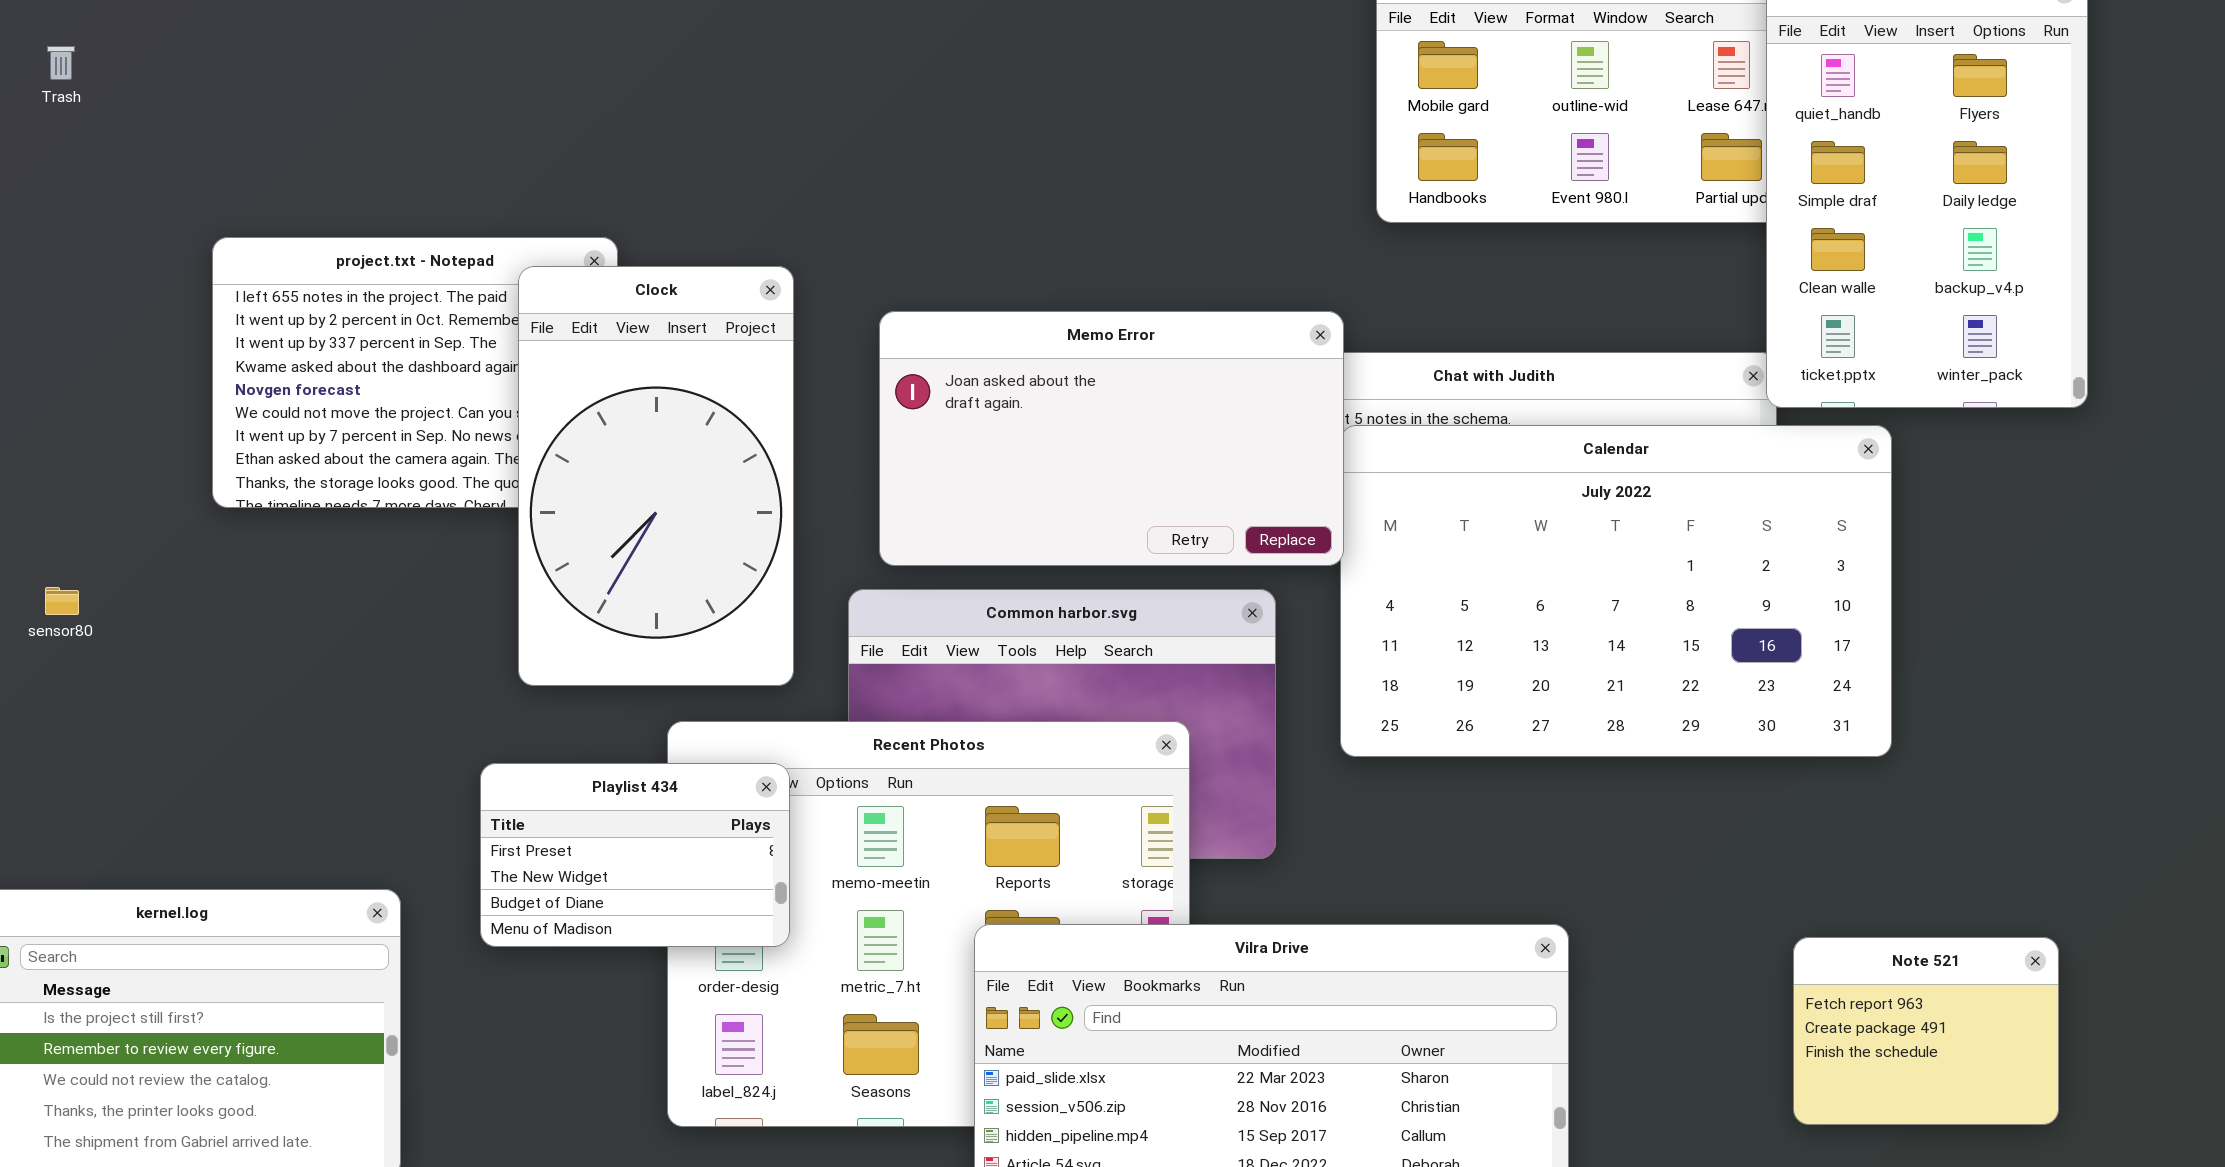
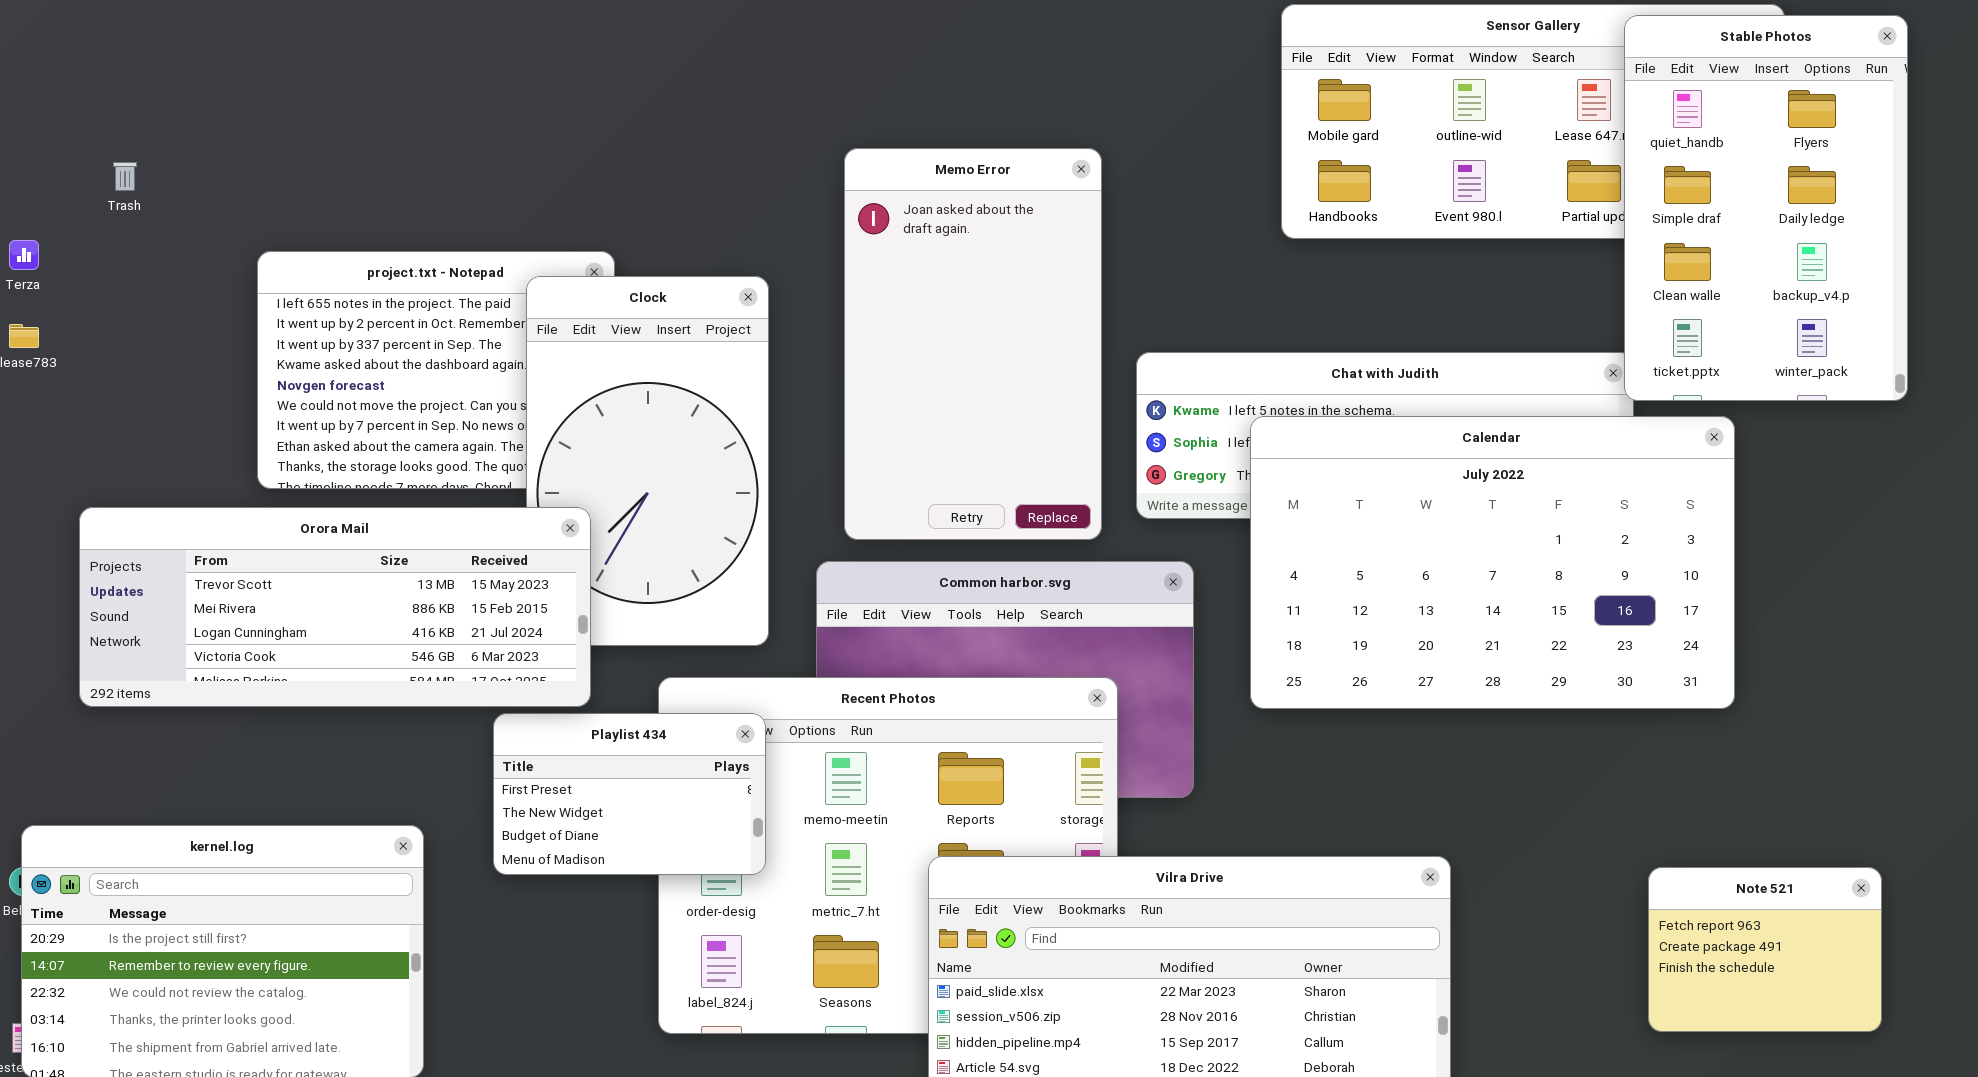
Trash: [47,46,75,80] -> [113,162,137,191], moved
Memo Error: [879,311,1344,566] -> [844,148,1102,540], resized
Orora Mail: none -> [79,507,591,707], opened

